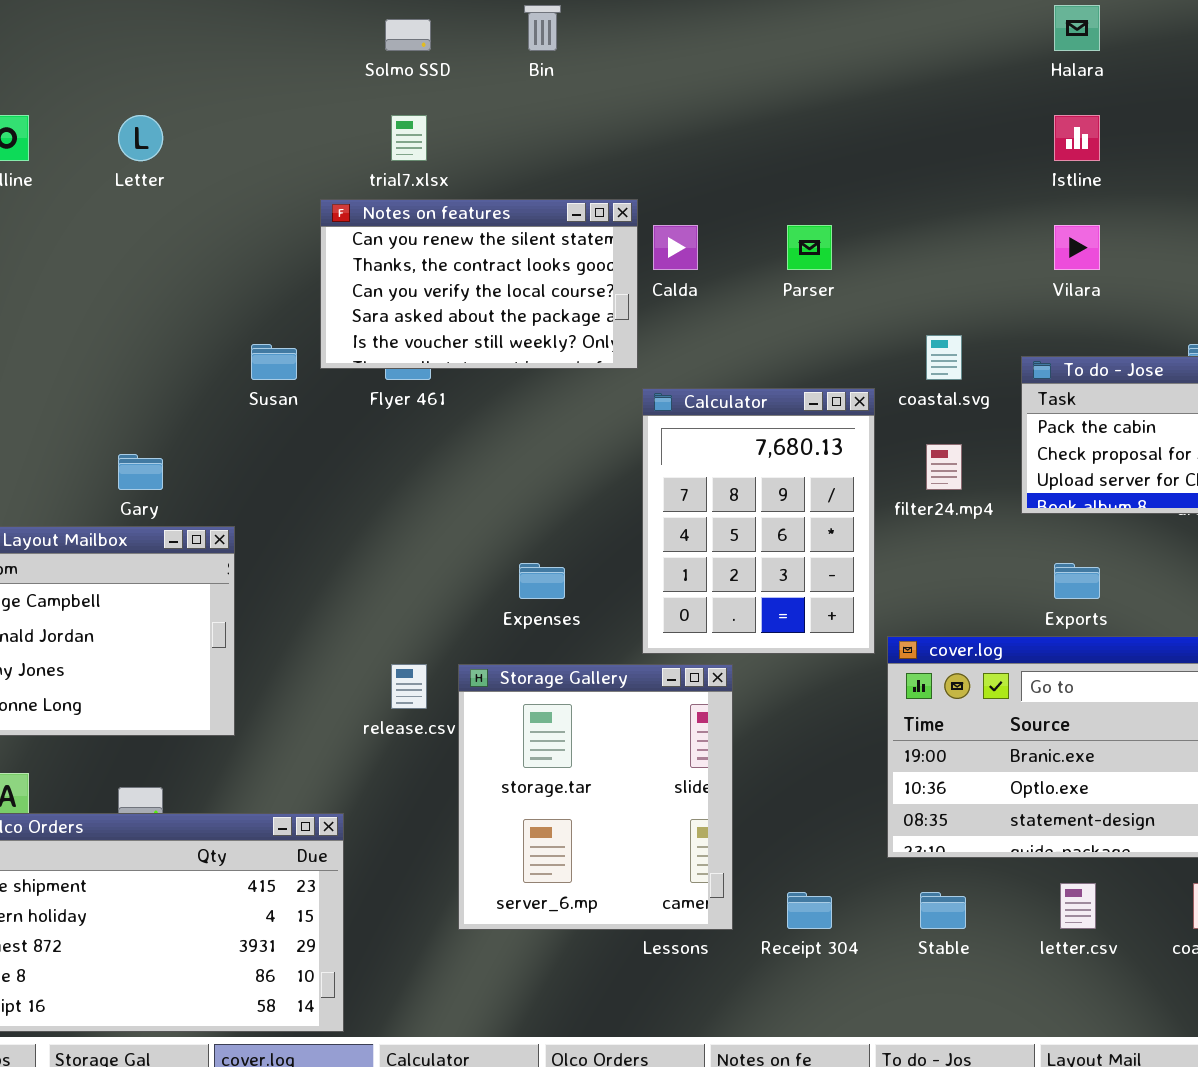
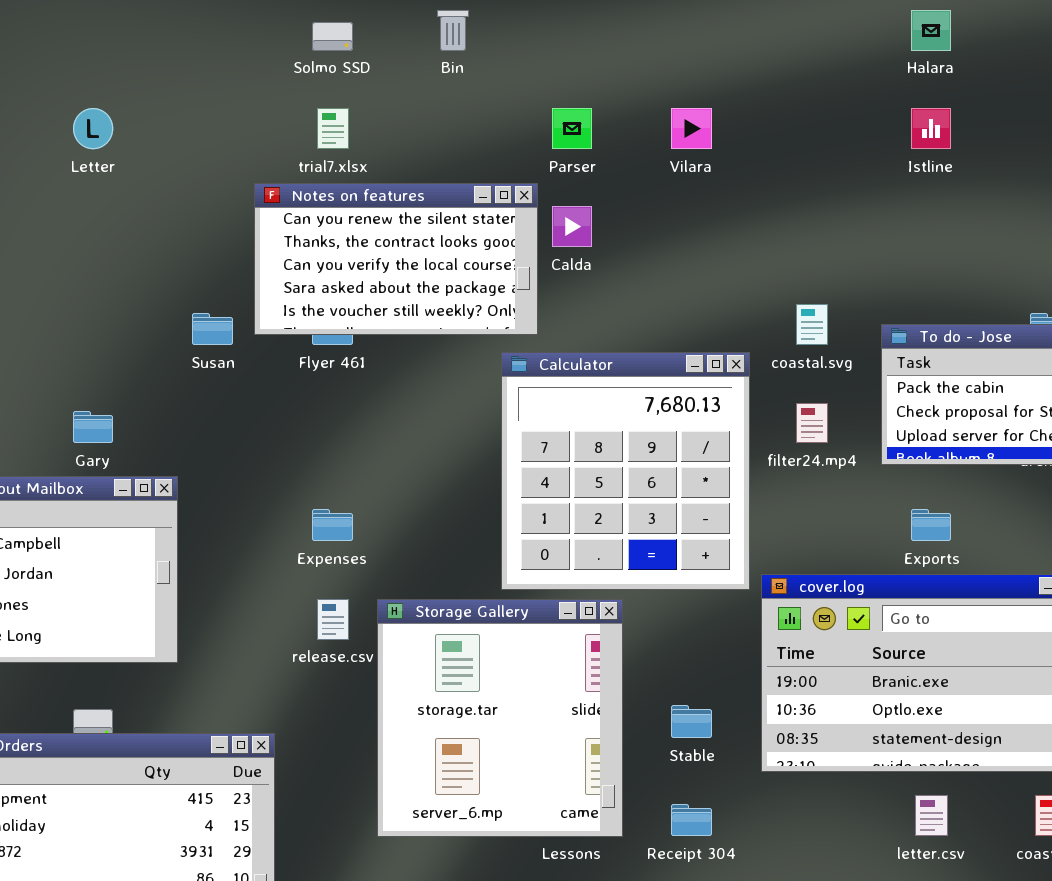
Parser: [787,225,832,270] -> [552,108,592,149], moved
Vilara: [1054,225,1100,270] -> [671,108,712,149], moved
Calculator: [642,388,875,654] -> [501,352,750,590], resized
Expenses: [519,563,565,599] -> [312,509,353,541], moved
Stable: [920,892,966,929] -> [671,705,712,738], moved

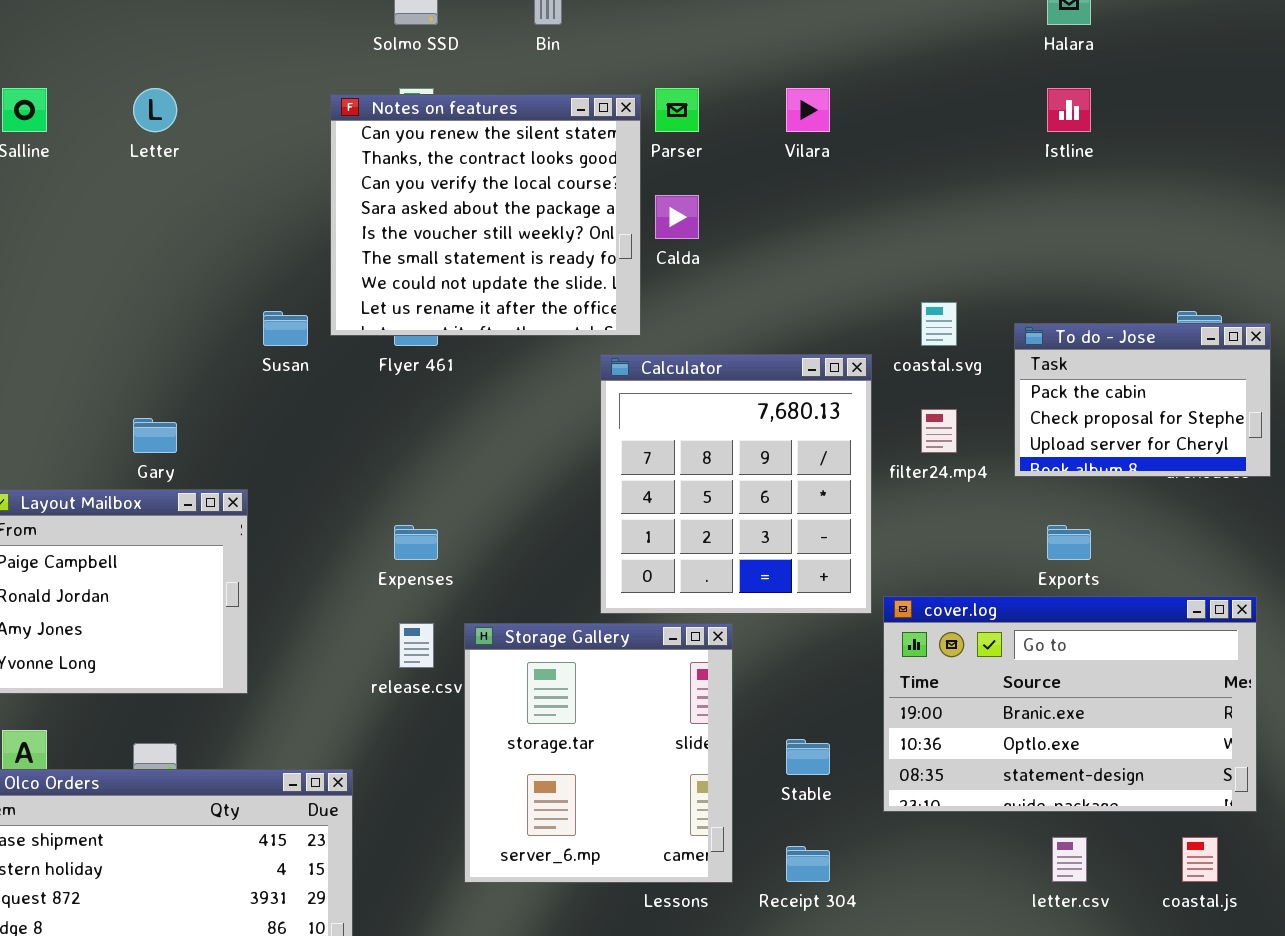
Notes on features: [254,183,538,335] -> [330,94,641,336], resized

